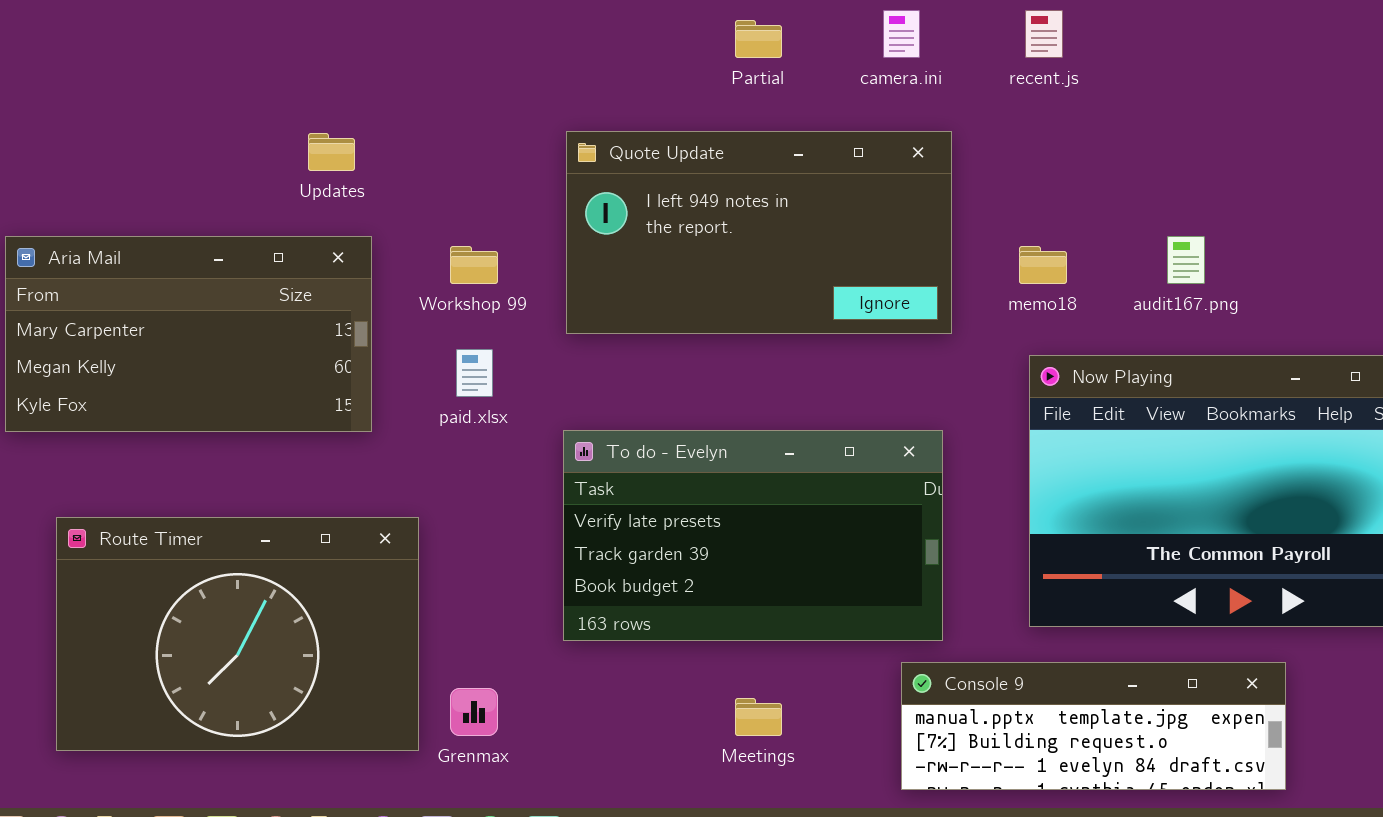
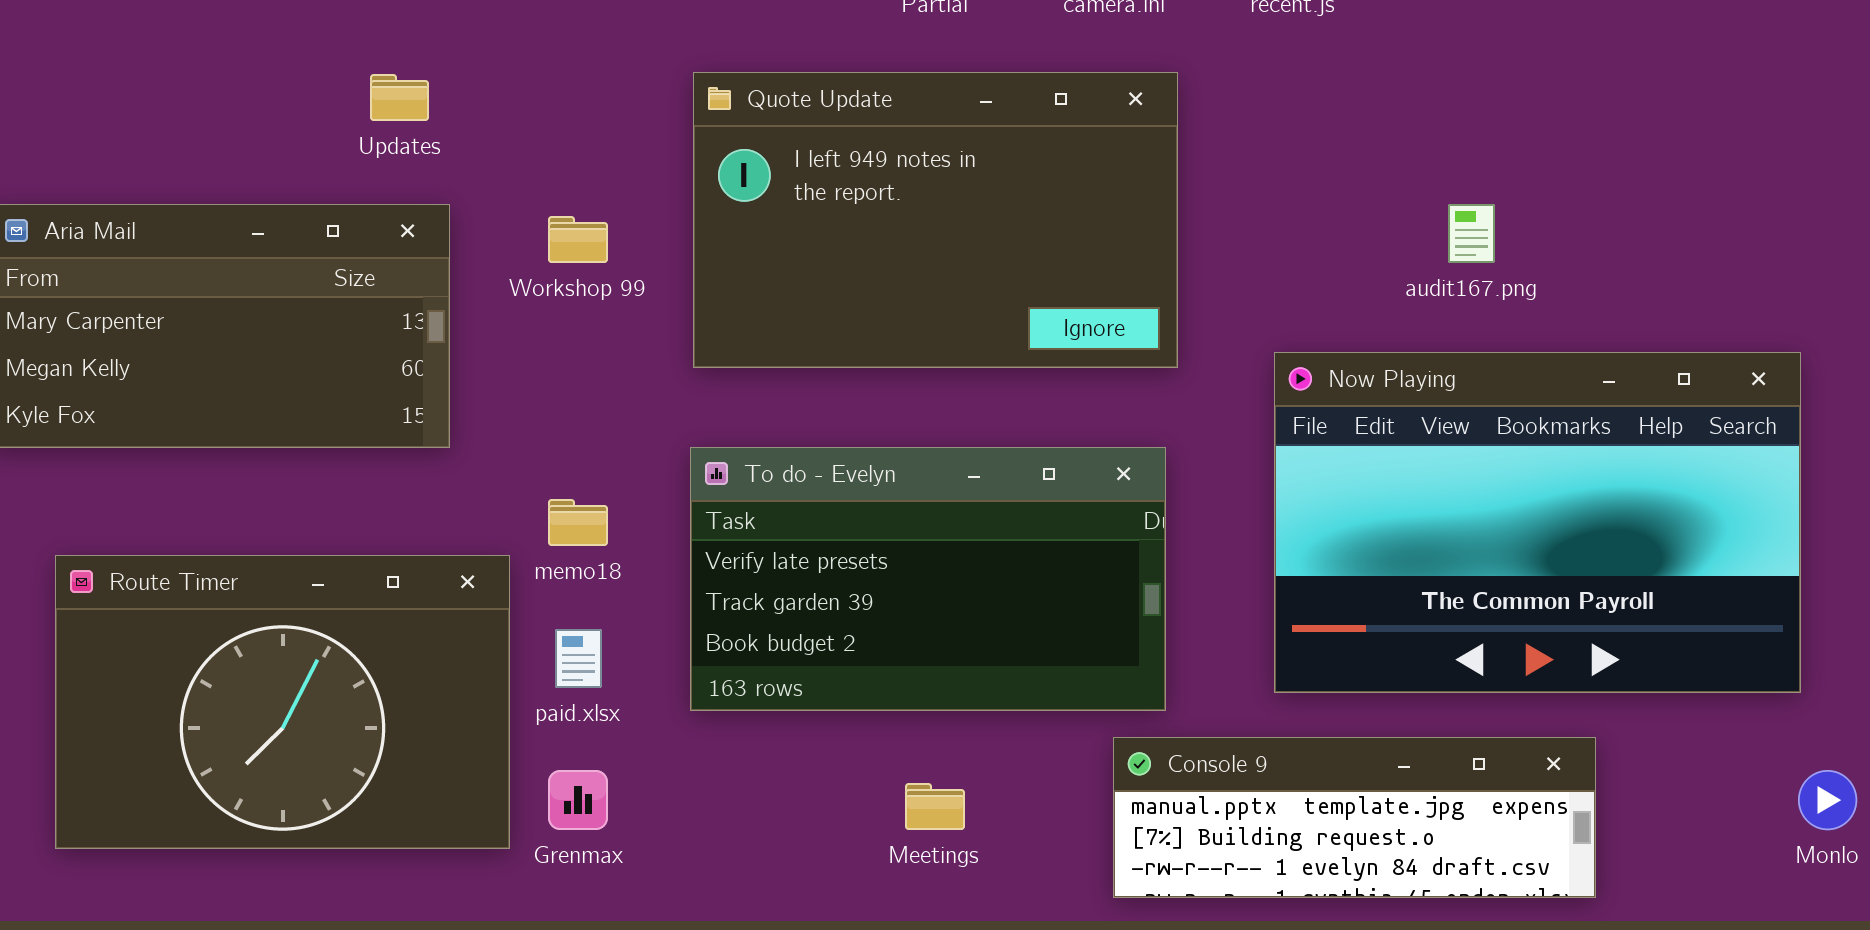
Quote Update: [566,131,952,334] -> [693,72,1178,368], resized
memo18: [1019,246,1067,284] -> [548,499,608,546], moved
paid.xlsx: [456,349,493,397] -> [555,629,602,688], moved

